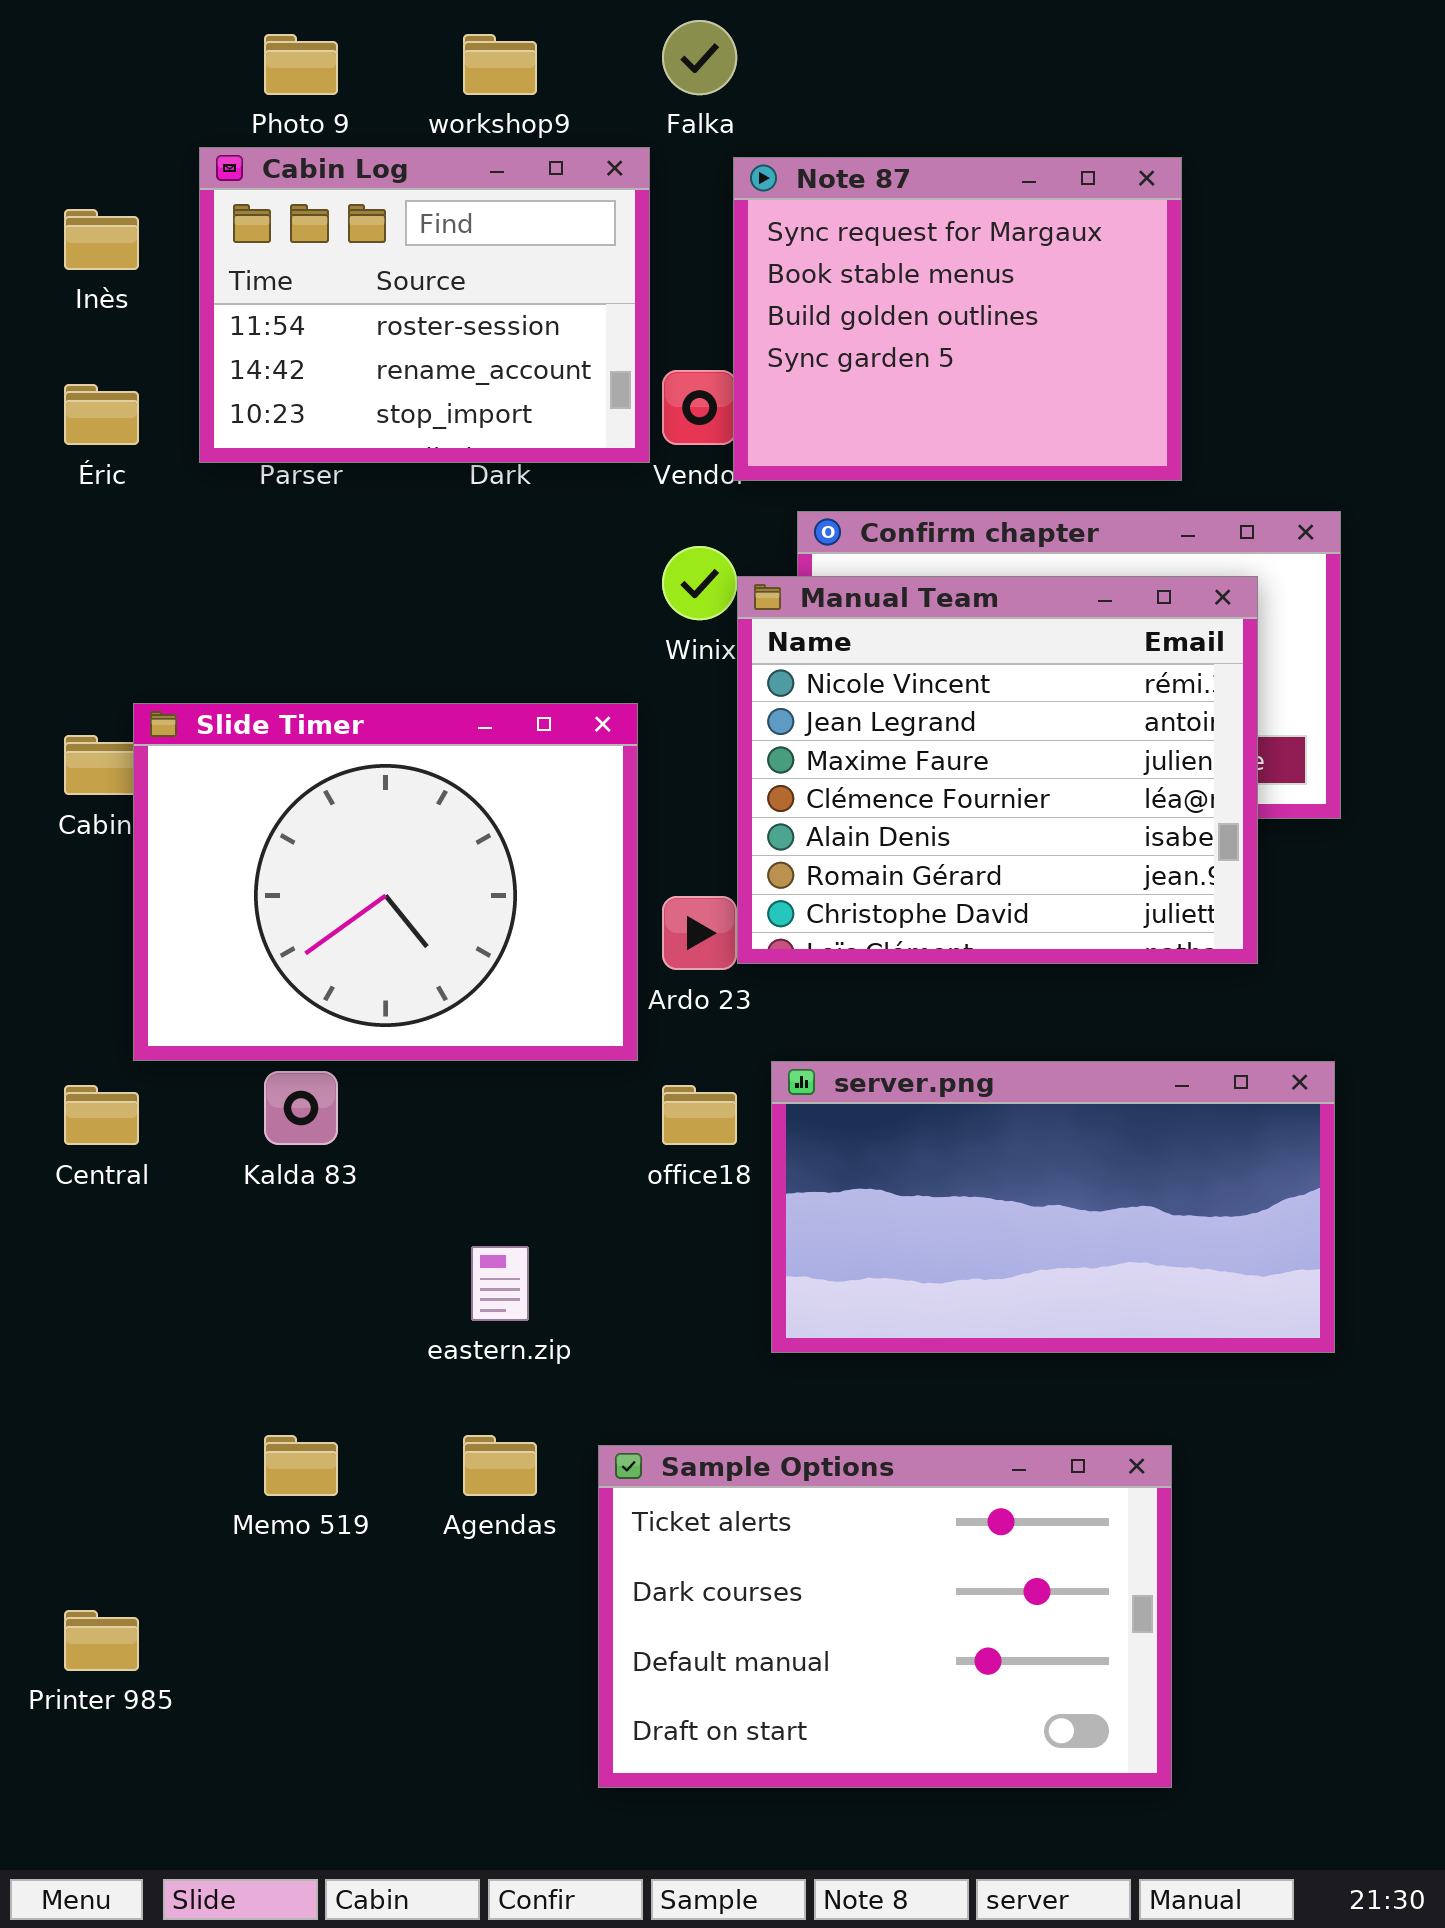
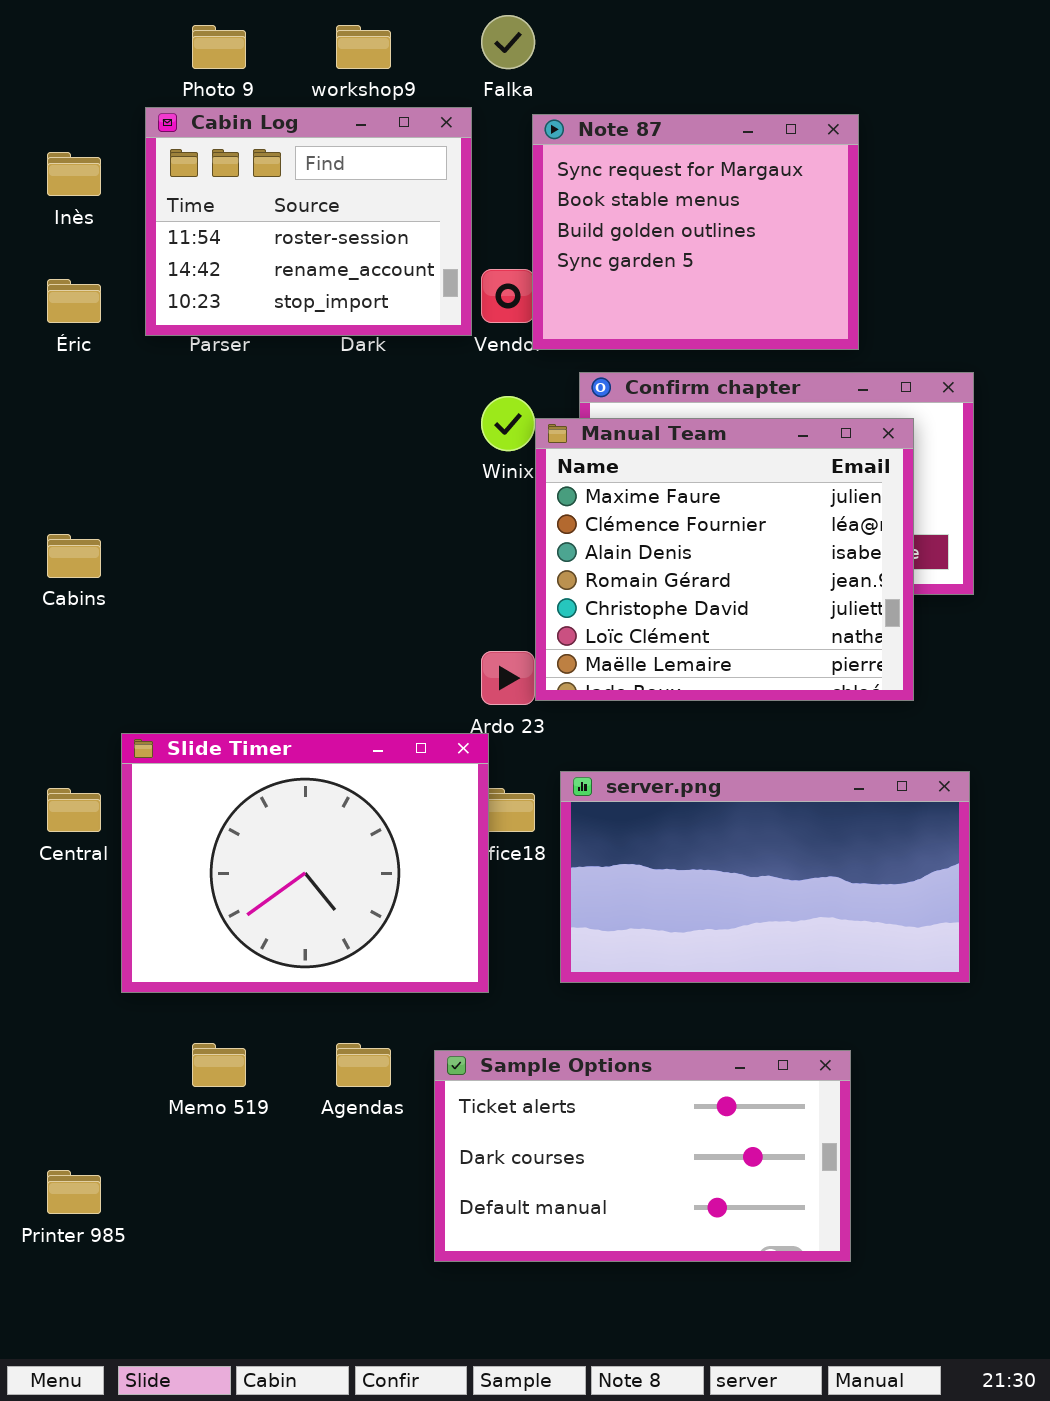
Manual Team: [737,576,1258,964] -> [535,418,914,701], scrolled down 2 rows
Slide Timer: [133,703,638,1061] -> [121,733,489,993], moved
Sample Options: [598,1445,1172,1788] -> [434,1050,851,1262], resized

